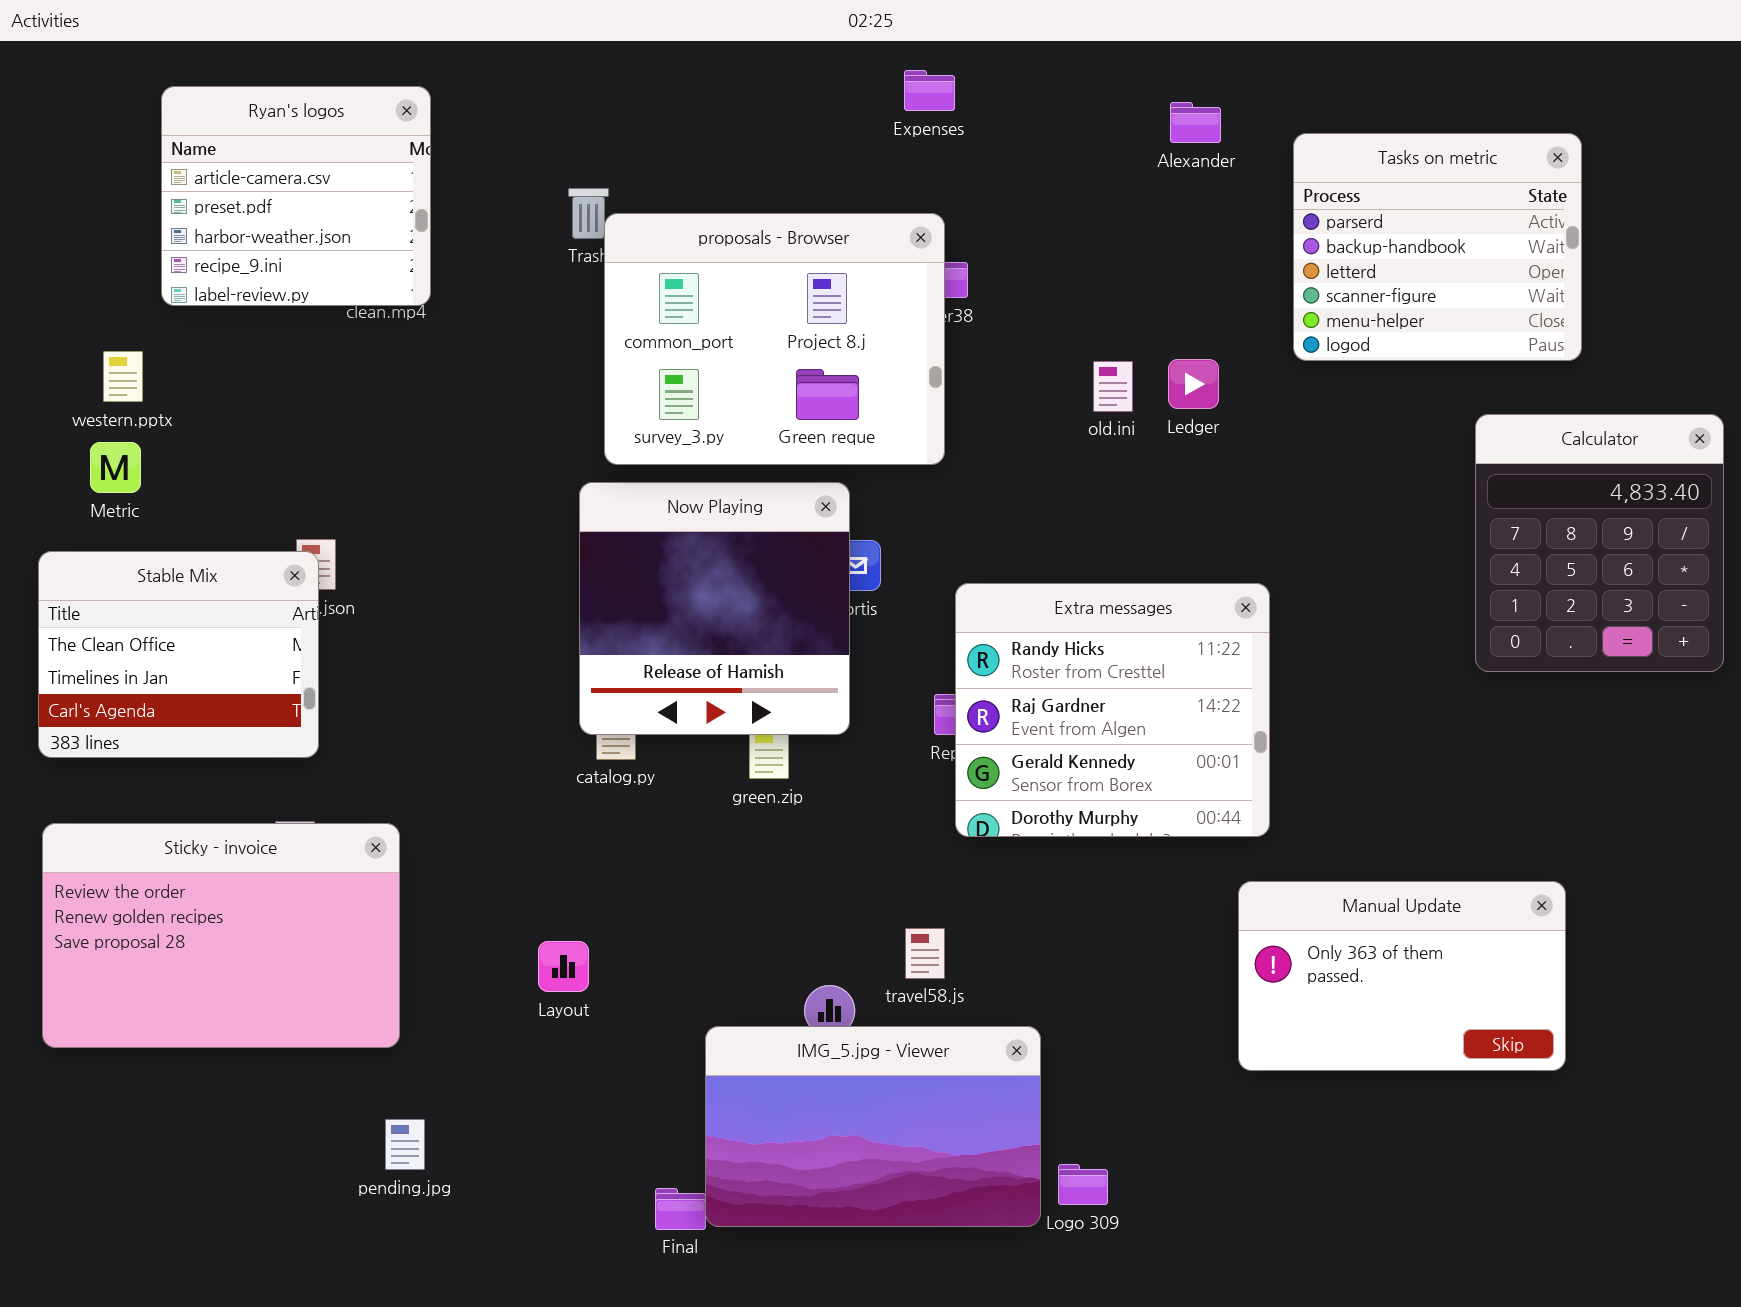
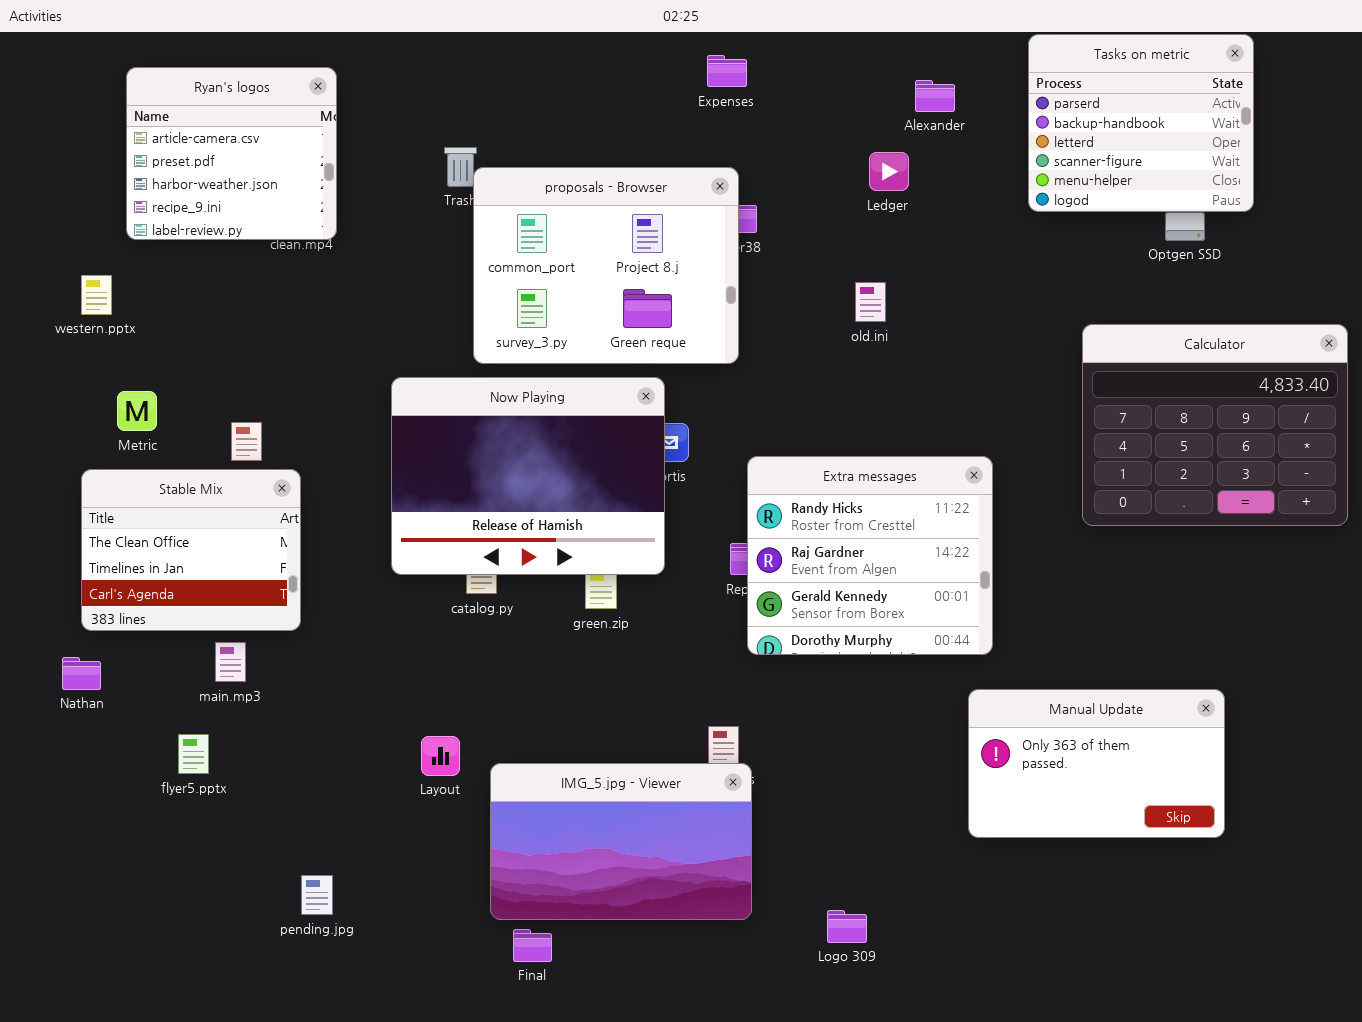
Tasks on metric: [1293,133,1582,361] -> [1028,34,1254,212], moved
Ledger: [1168,359,1219,409] -> [869,152,909,191], moved
Calculator: [1475,414,1724,672] -> [1082,324,1348,526], resized
Metric: [90,442,141,493] -> [117,391,157,431], moved
Now Playing: [579,482,850,735] -> [391,377,665,575], resized
Stable Mix: [38,551,319,758] -> [81,469,301,631], moved
Sticky - invoice: [42,823,400,1048] -> none, closed
IMG_5.jpg - Viewer: [705,1026,1041,1227] -> [490,763,752,920], moved

